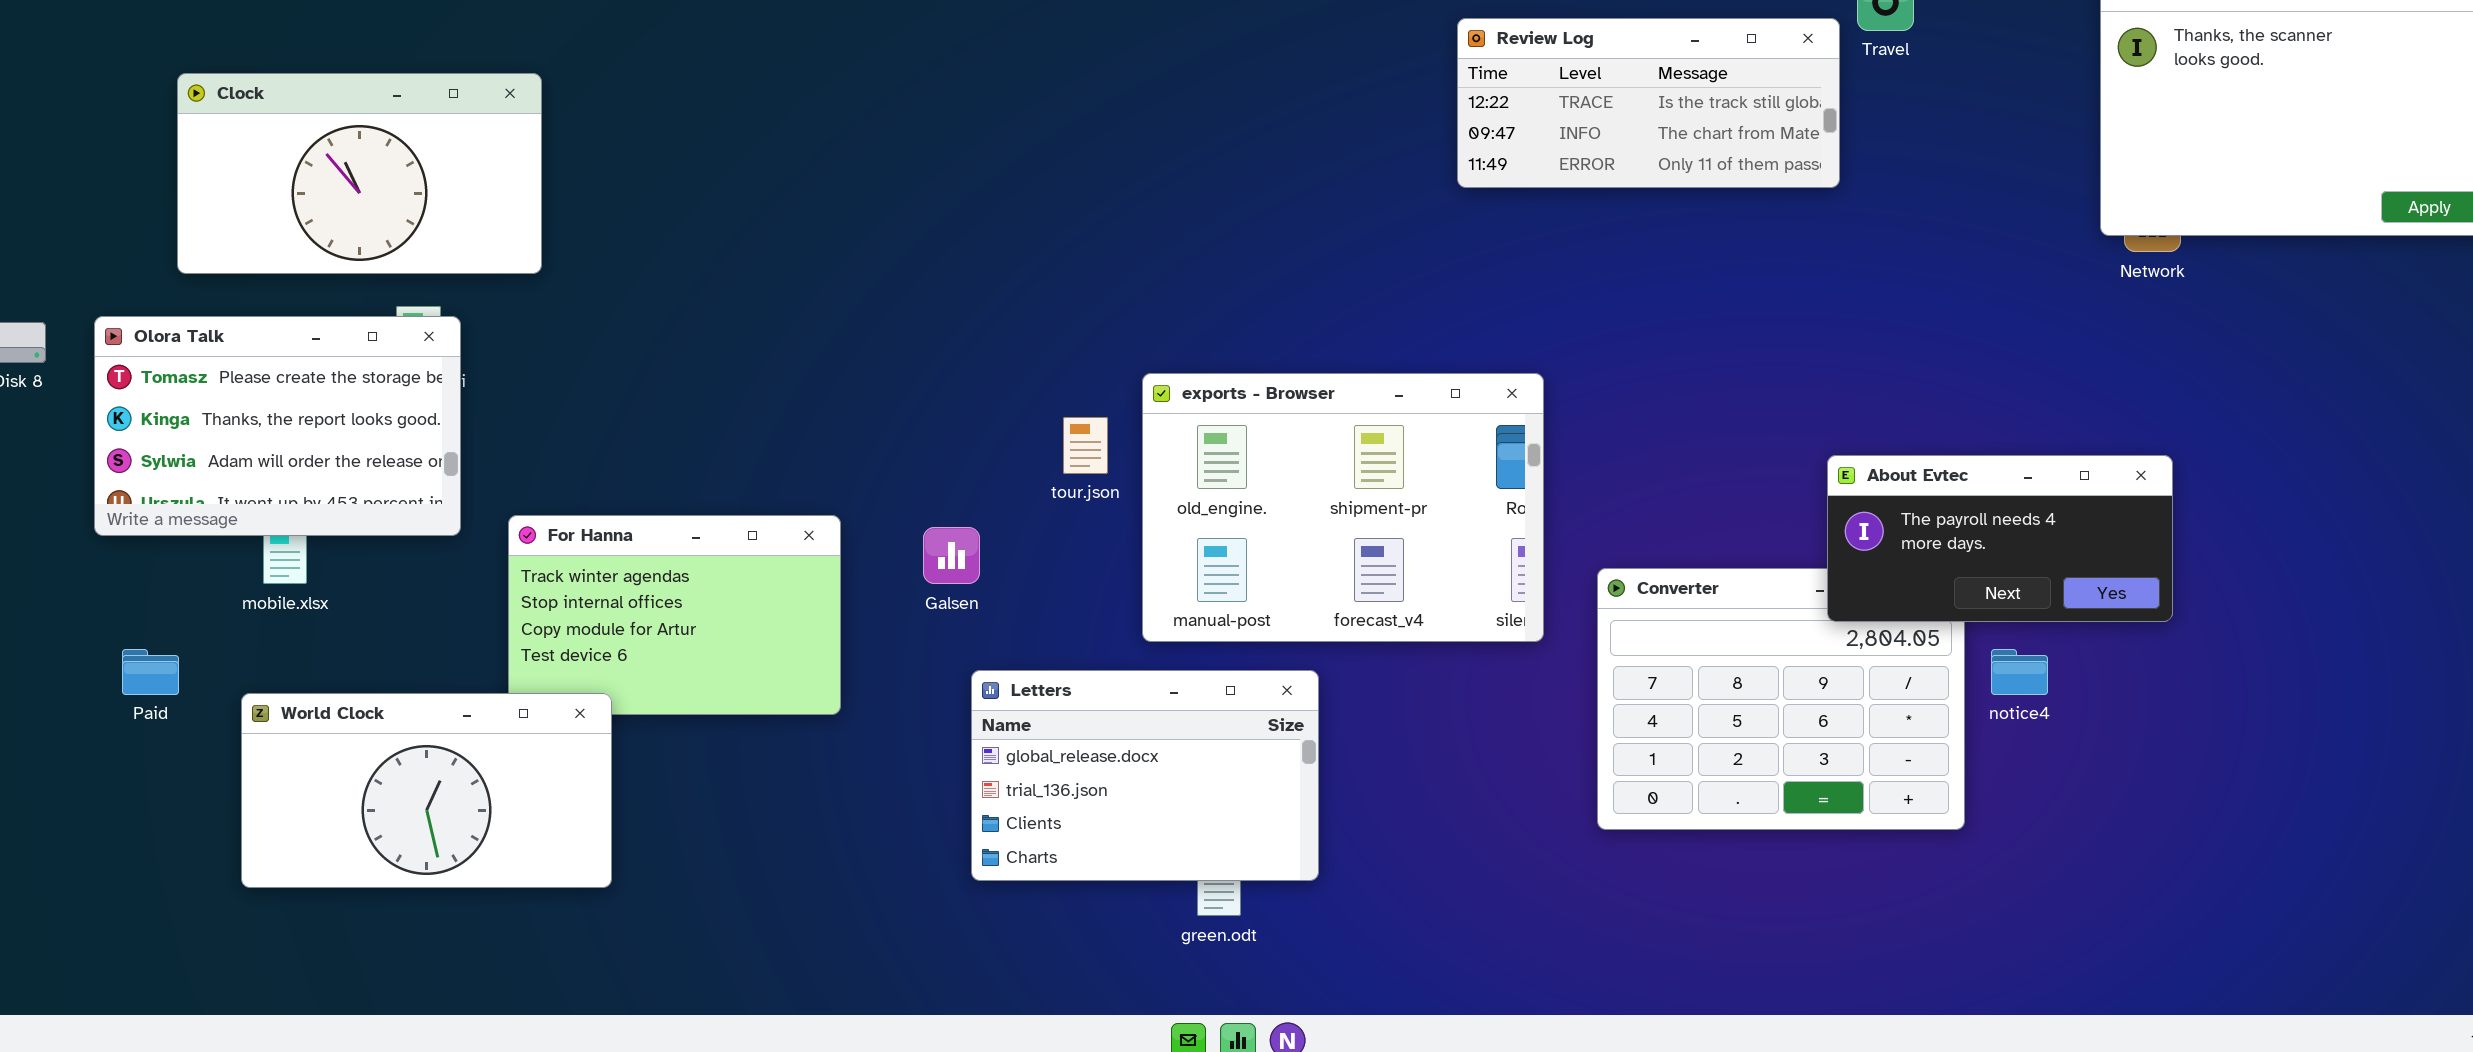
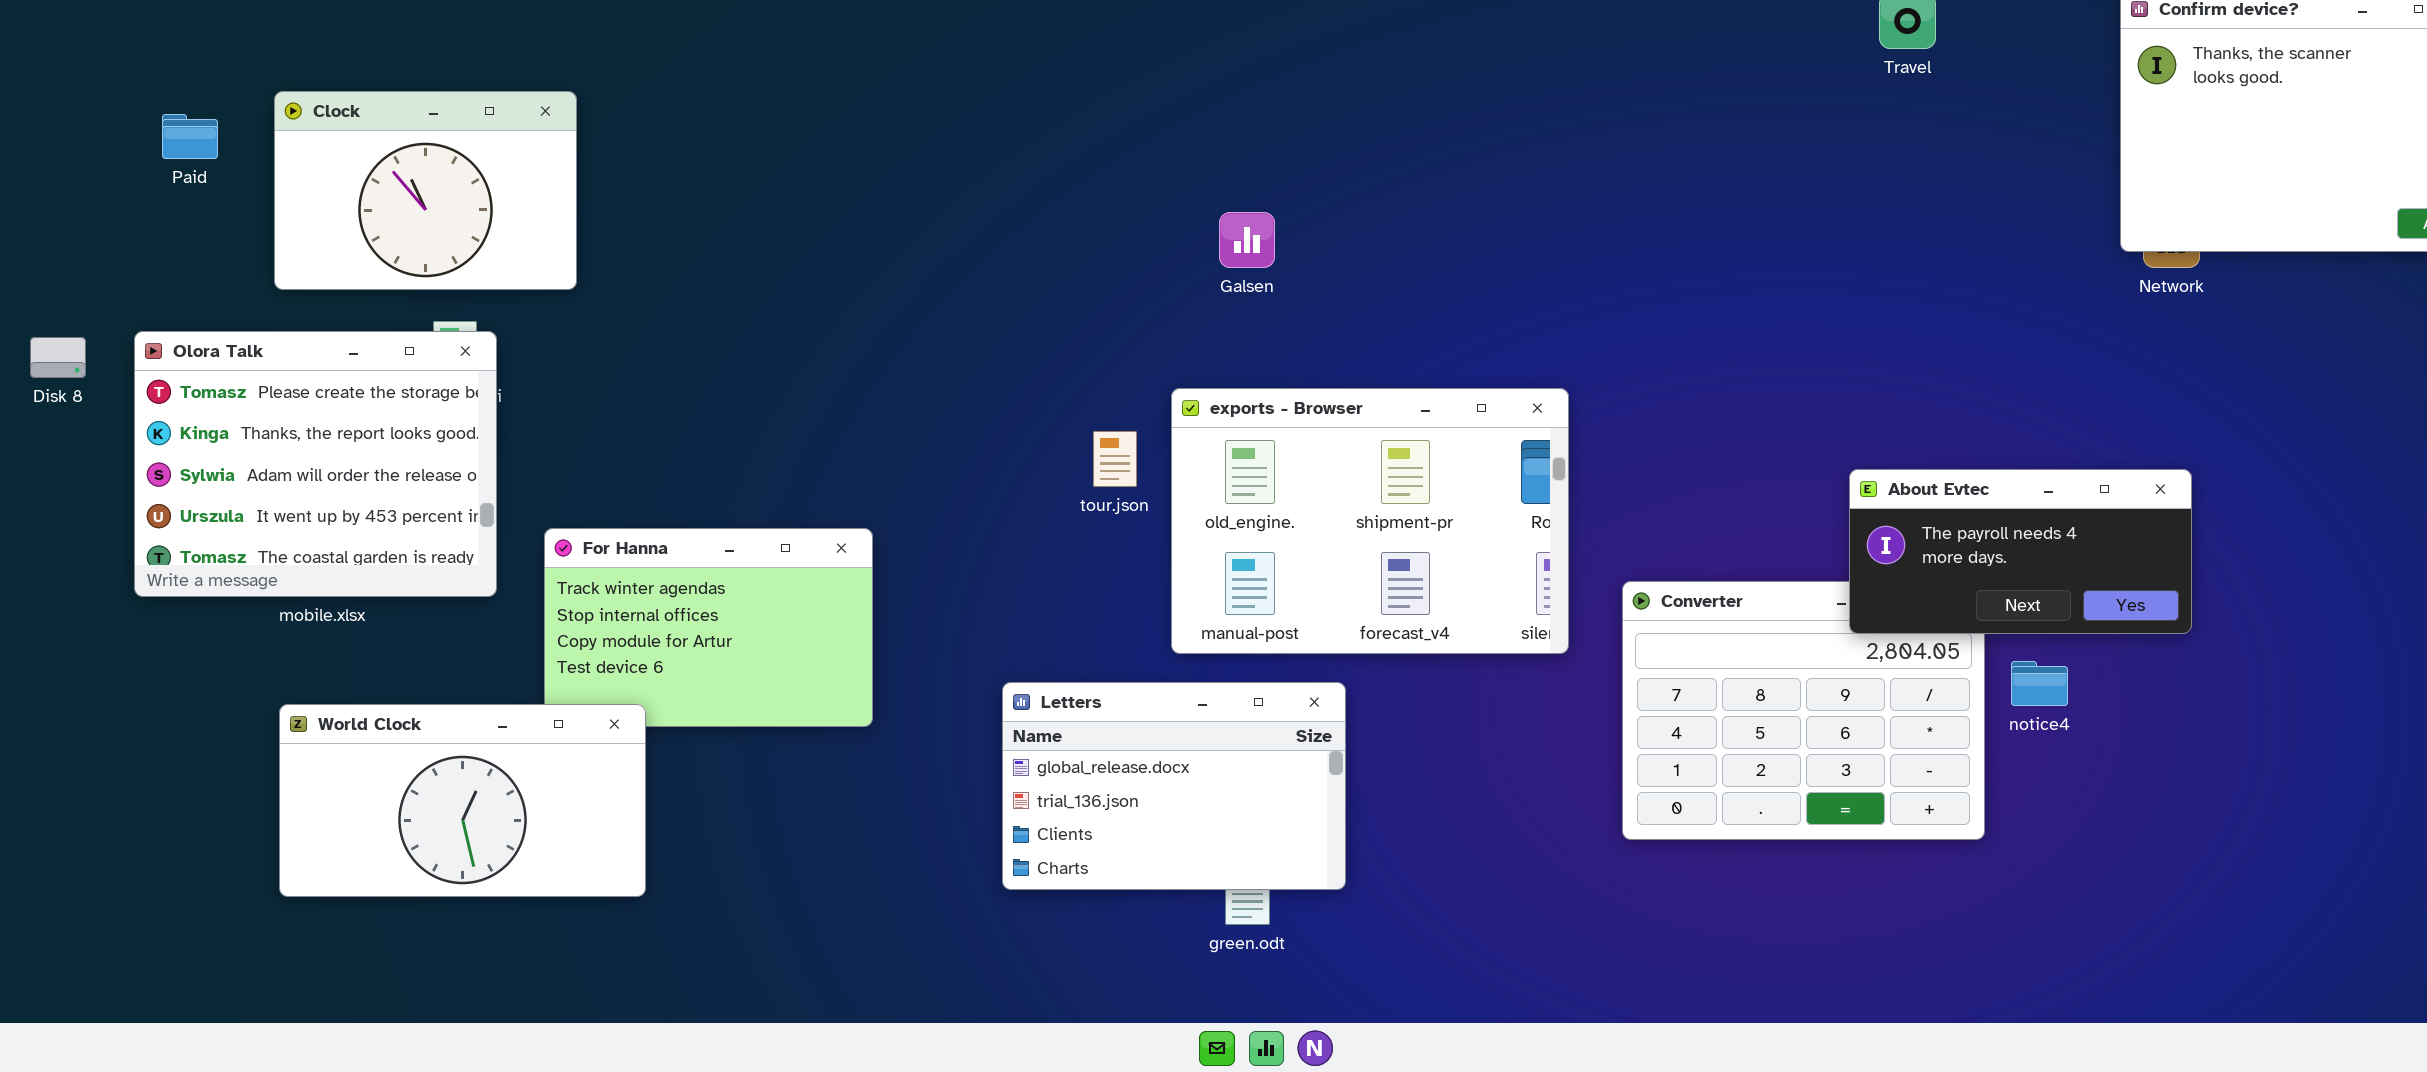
Review Log: [1457,18,1840,188] -> none, closed
Clock: [177,73,542,274] -> [274,91,577,290], resized
Olora Talk: [94,316,461,536] -> [134,331,497,597], resized
Galsen: [923,527,980,584] -> [1219,212,1275,268], moved
Paid: [122,649,179,695] -> [162,114,218,159], moved

